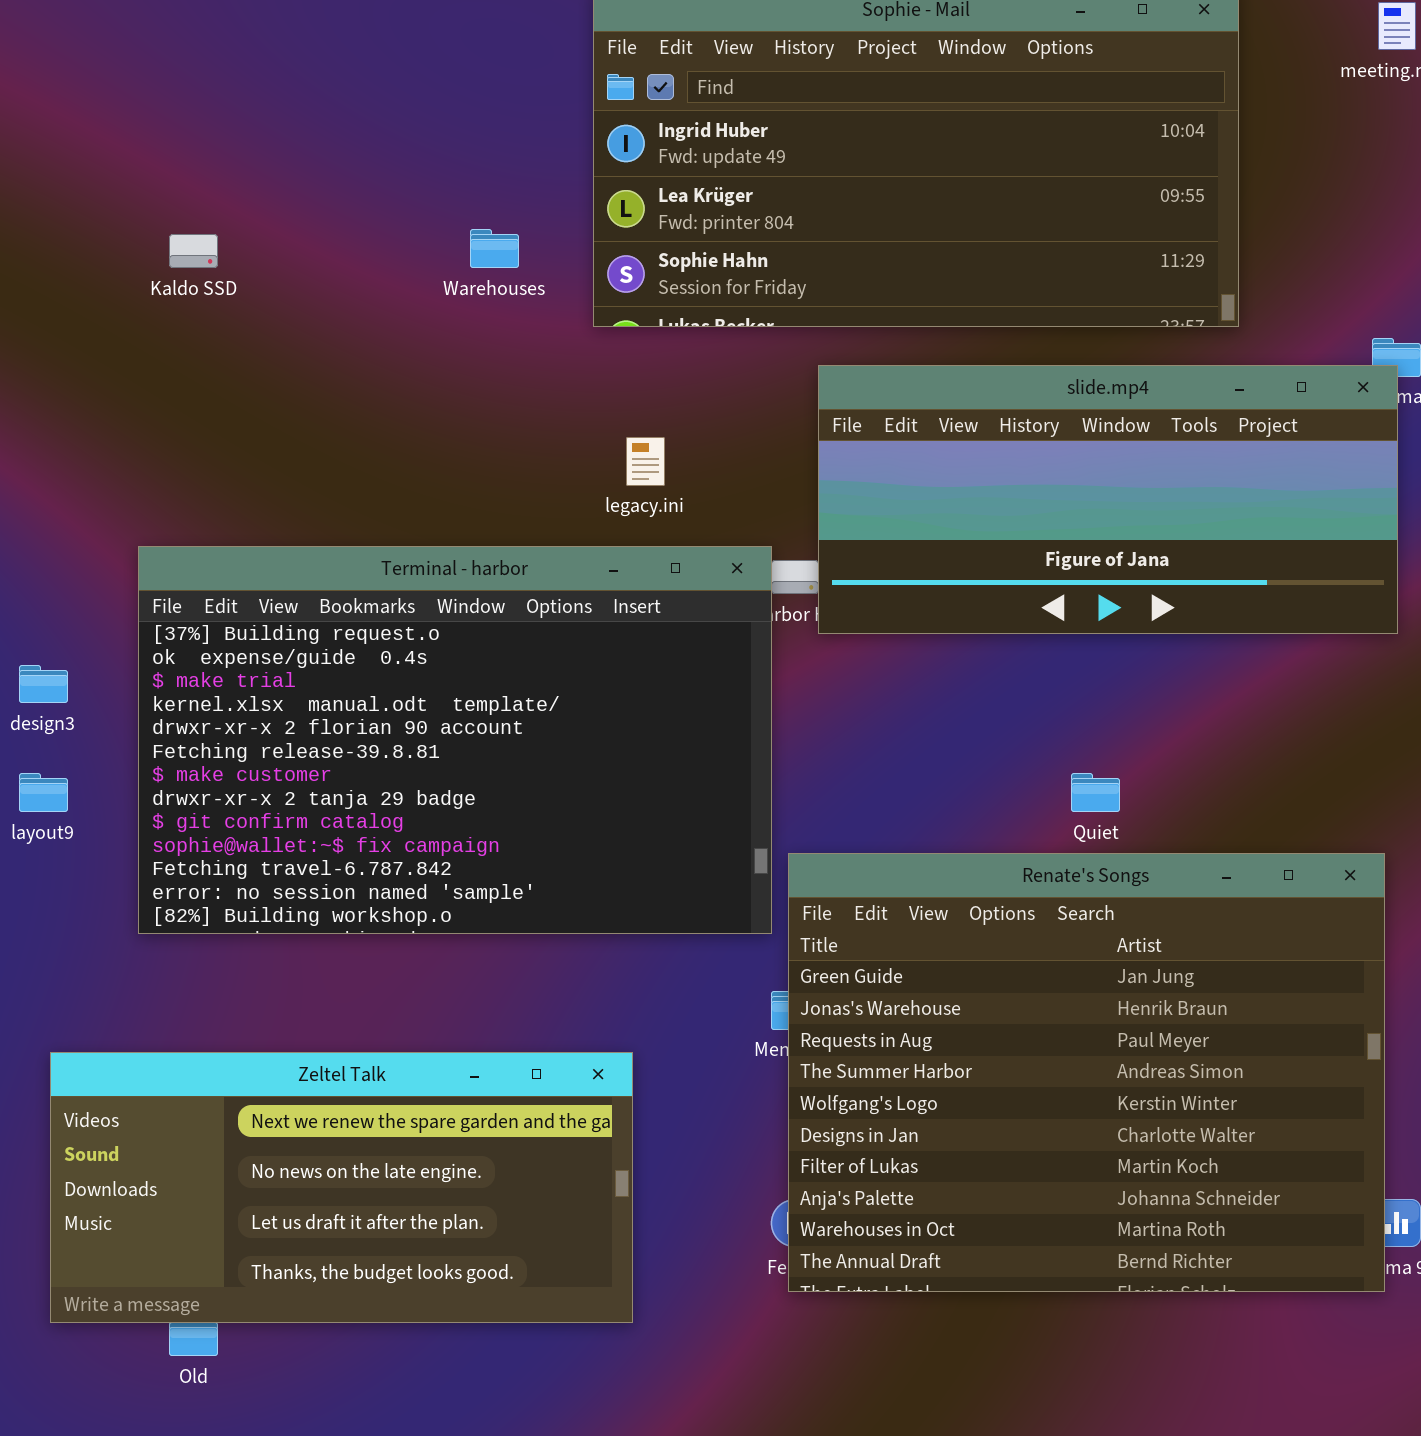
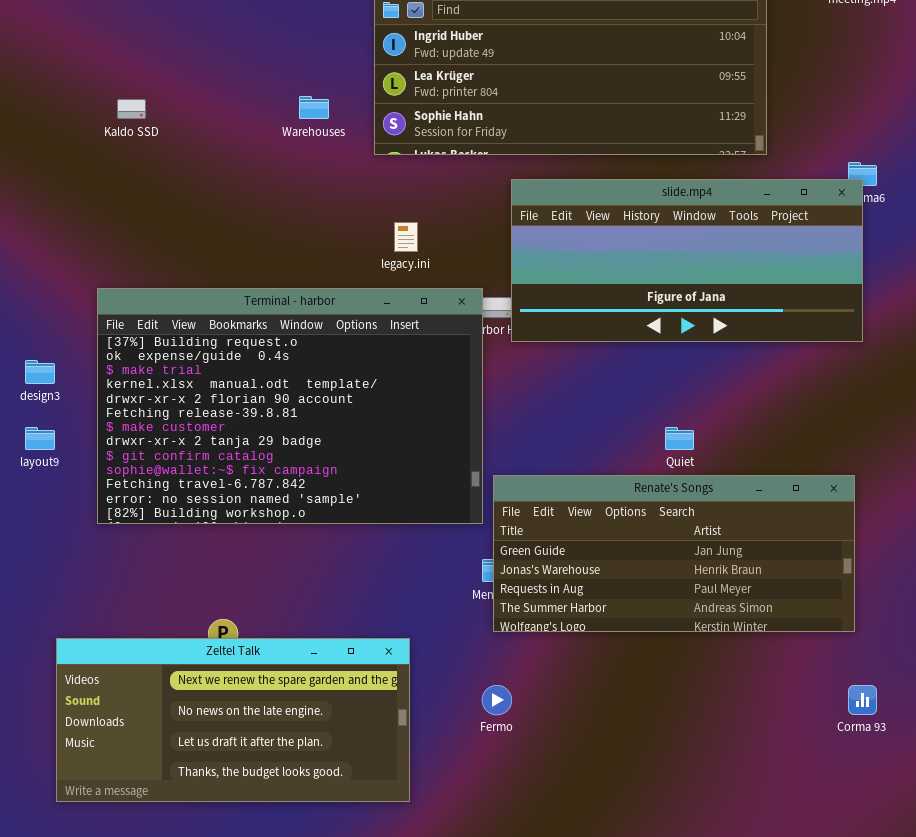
Renate's Songs: [788,853,1385,1292] -> [493,475,855,632], resized
Zeltel Talk: [50,1052,633,1323] -> [56,638,410,802], moved

